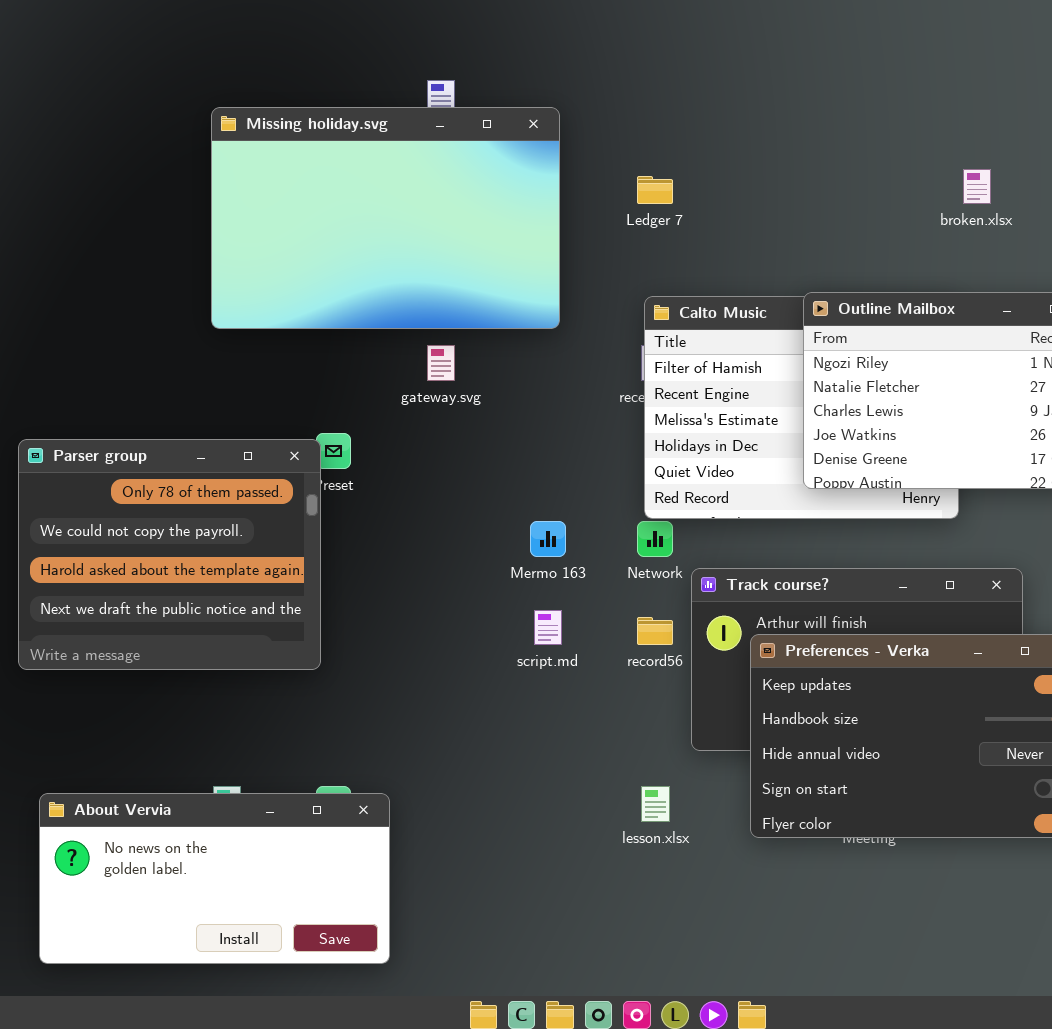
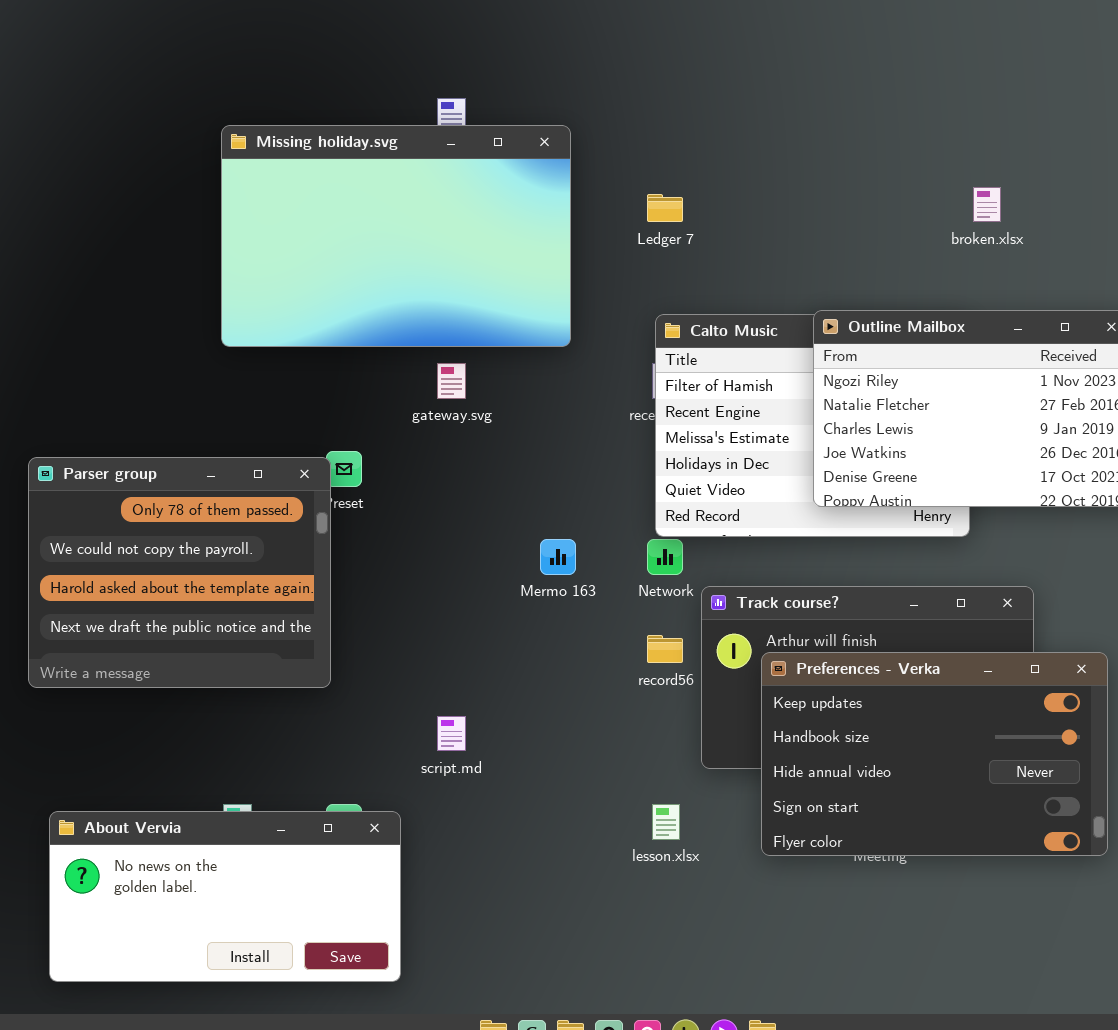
script.md: [534,610,562,645] -> [437,716,466,751], moved

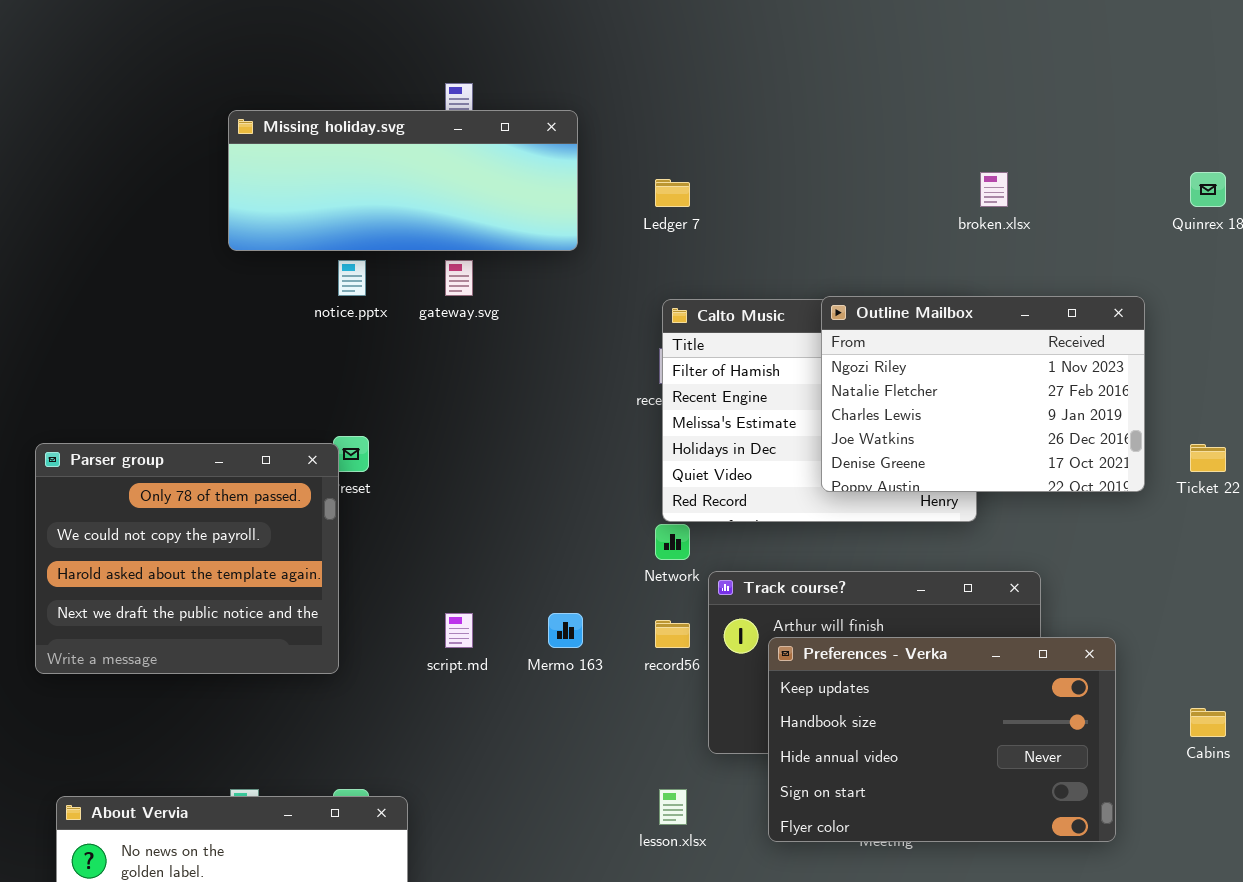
Missing holiday.svg: [221,125,571,347] -> [228,110,578,251], resized
gateway.svg: [437,363,466,399] -> [445,260,473,296], moved
Mermo 163: [540,539,576,575] -> [548,613,583,648], moved
script.md: [437,716,466,751] -> [445,613,473,648], moved

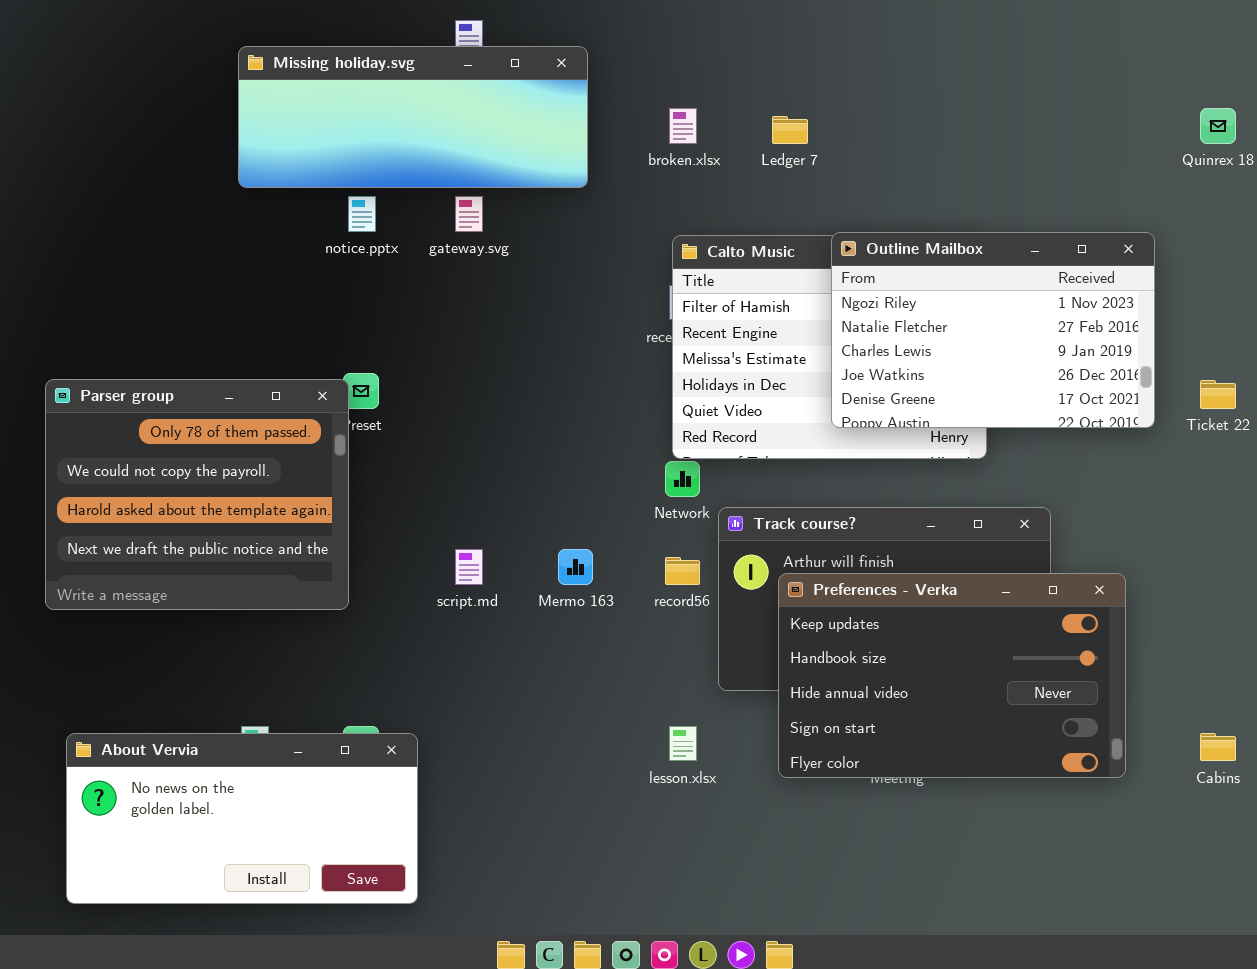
broken.xlsx: [980,172,1008,207] -> [669,108,697,144], moved
Ledger 7: [655,179,690,207] -> [772,116,808,144], moved
Cabins: [1190,708,1226,737] -> [1200,733,1236,761], moved

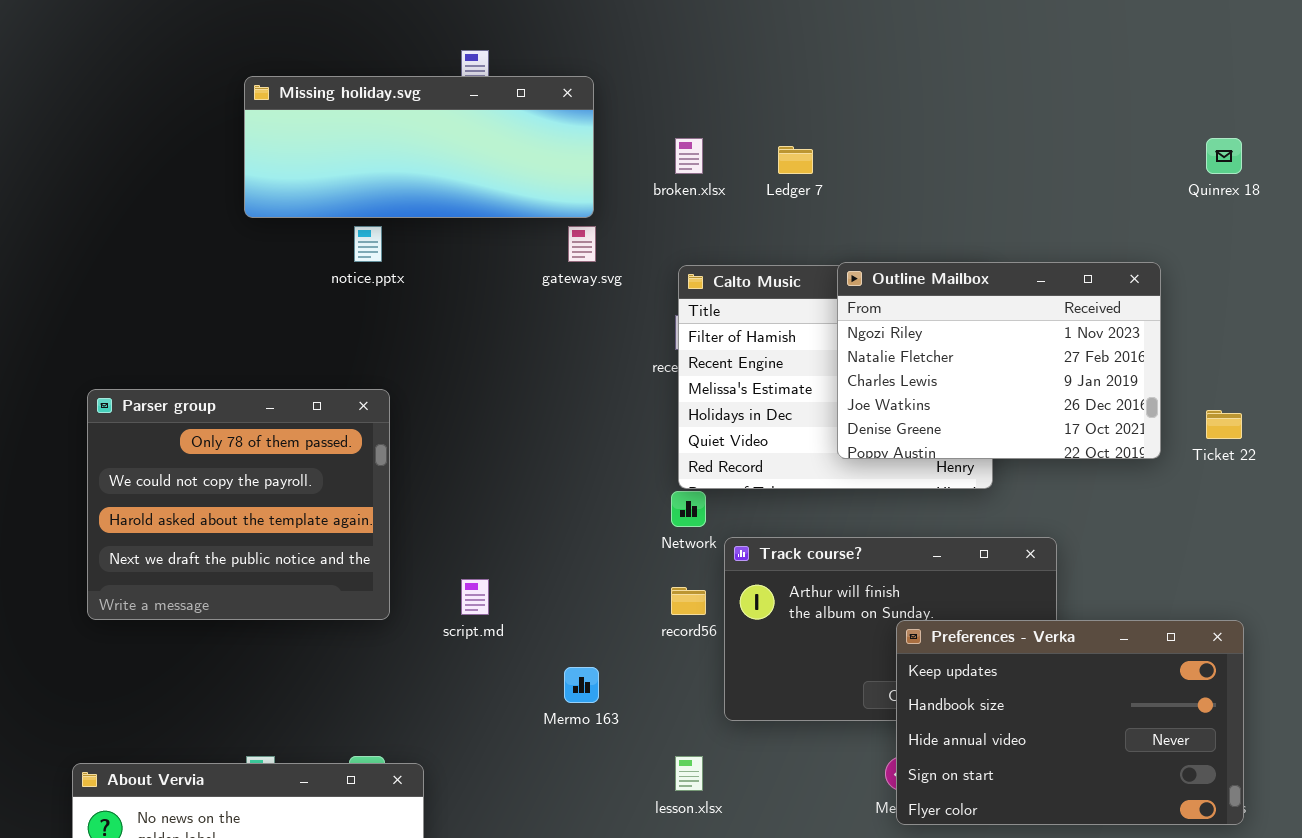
gateway.svg: [455,196,483,232] -> [568,226,596,262], moved
Parser group: [45,379,349,610] -> [87,389,390,620], moved
Mermo 163: [558,549,593,585] -> [564,667,599,703], moved
Preferences - Verka: [778,573,1126,778] -> [896,620,1244,825], moved

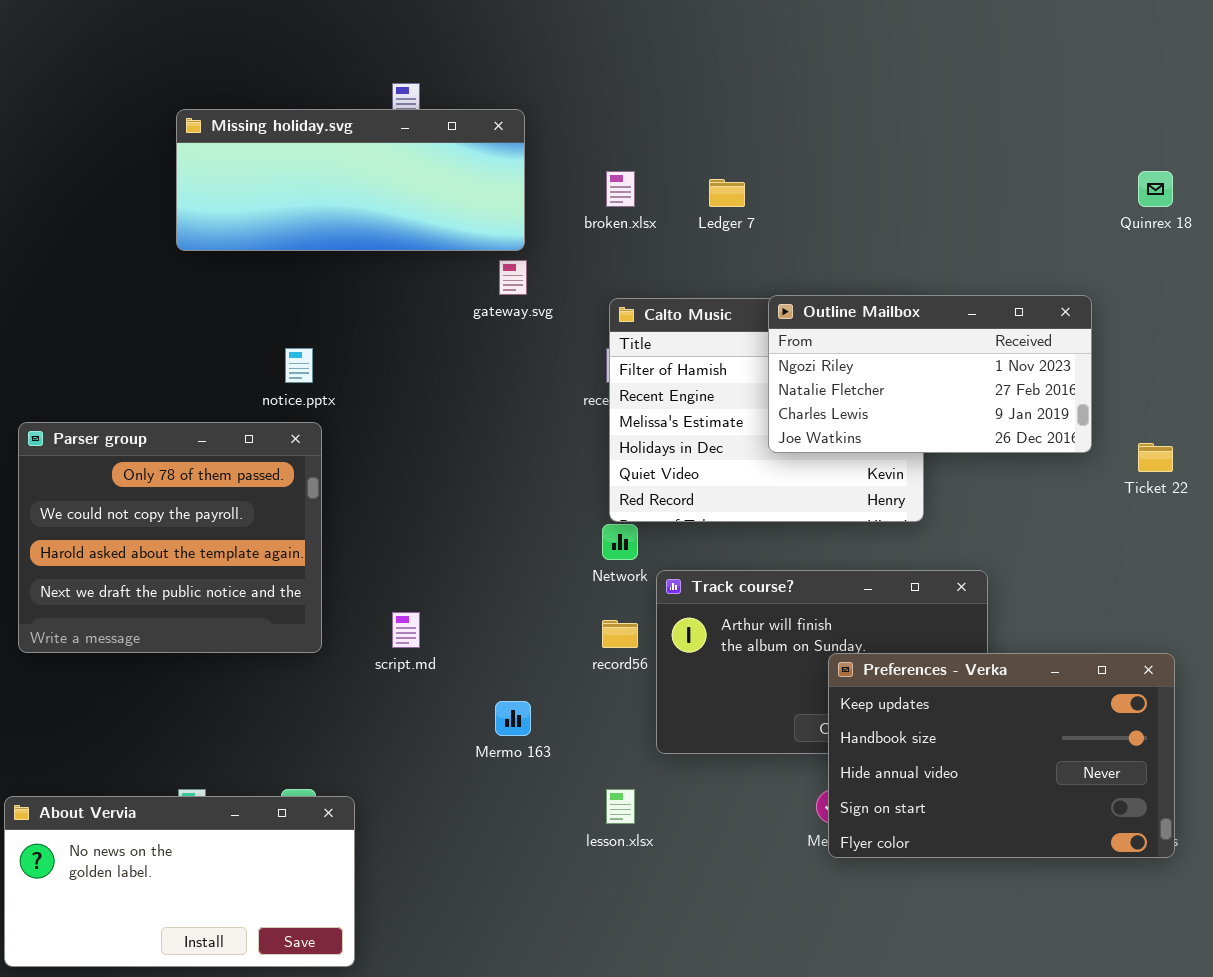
notice.pptx: [354,226,382,262] -> [285,348,313,383], moved
Outline Mailbox: [837,262,1161,459] -> [768,295,1092,453], resized

